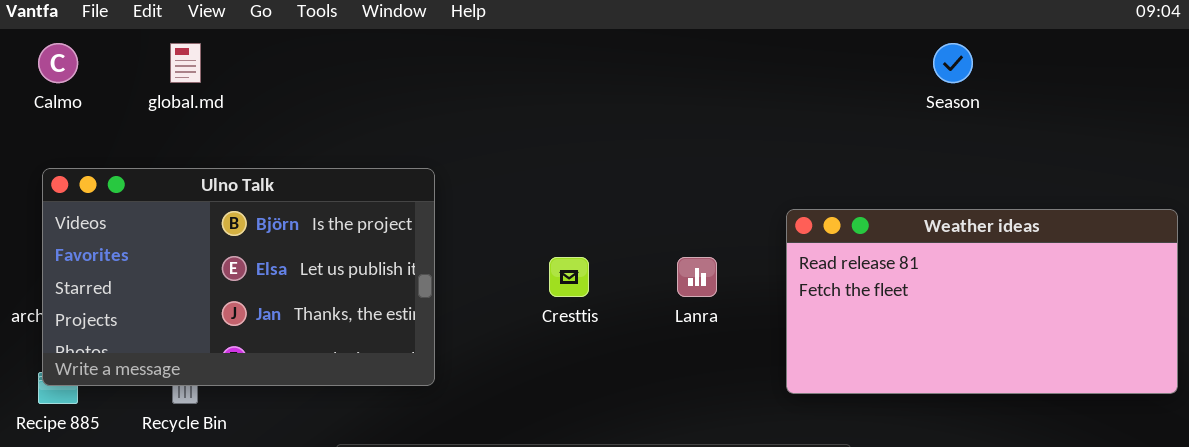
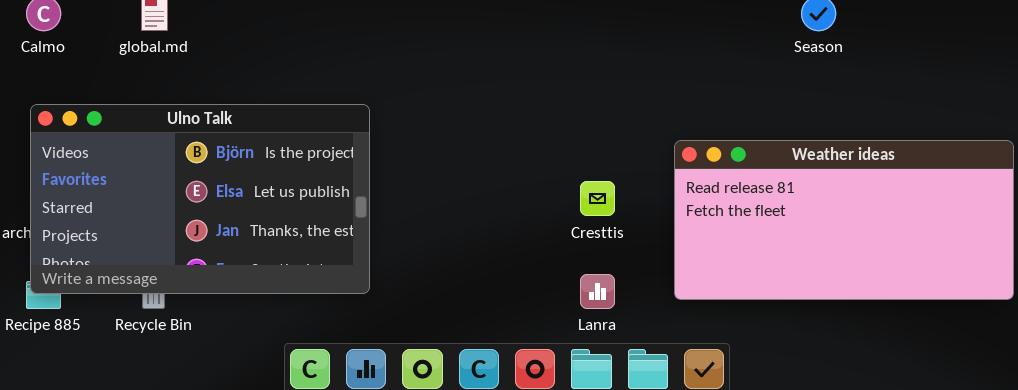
Cresttis: [549,257,589,297] -> [580,181,615,216], moved
Lanra: [677,257,717,297] -> [580,274,615,309], moved

